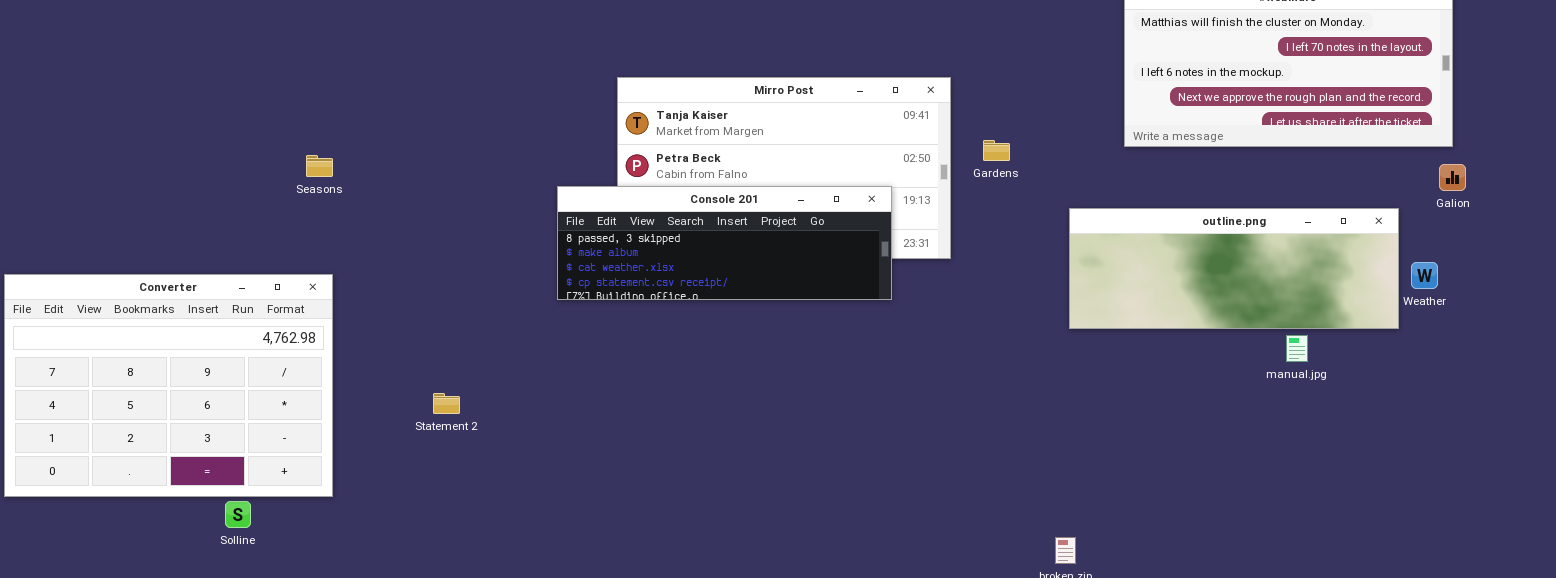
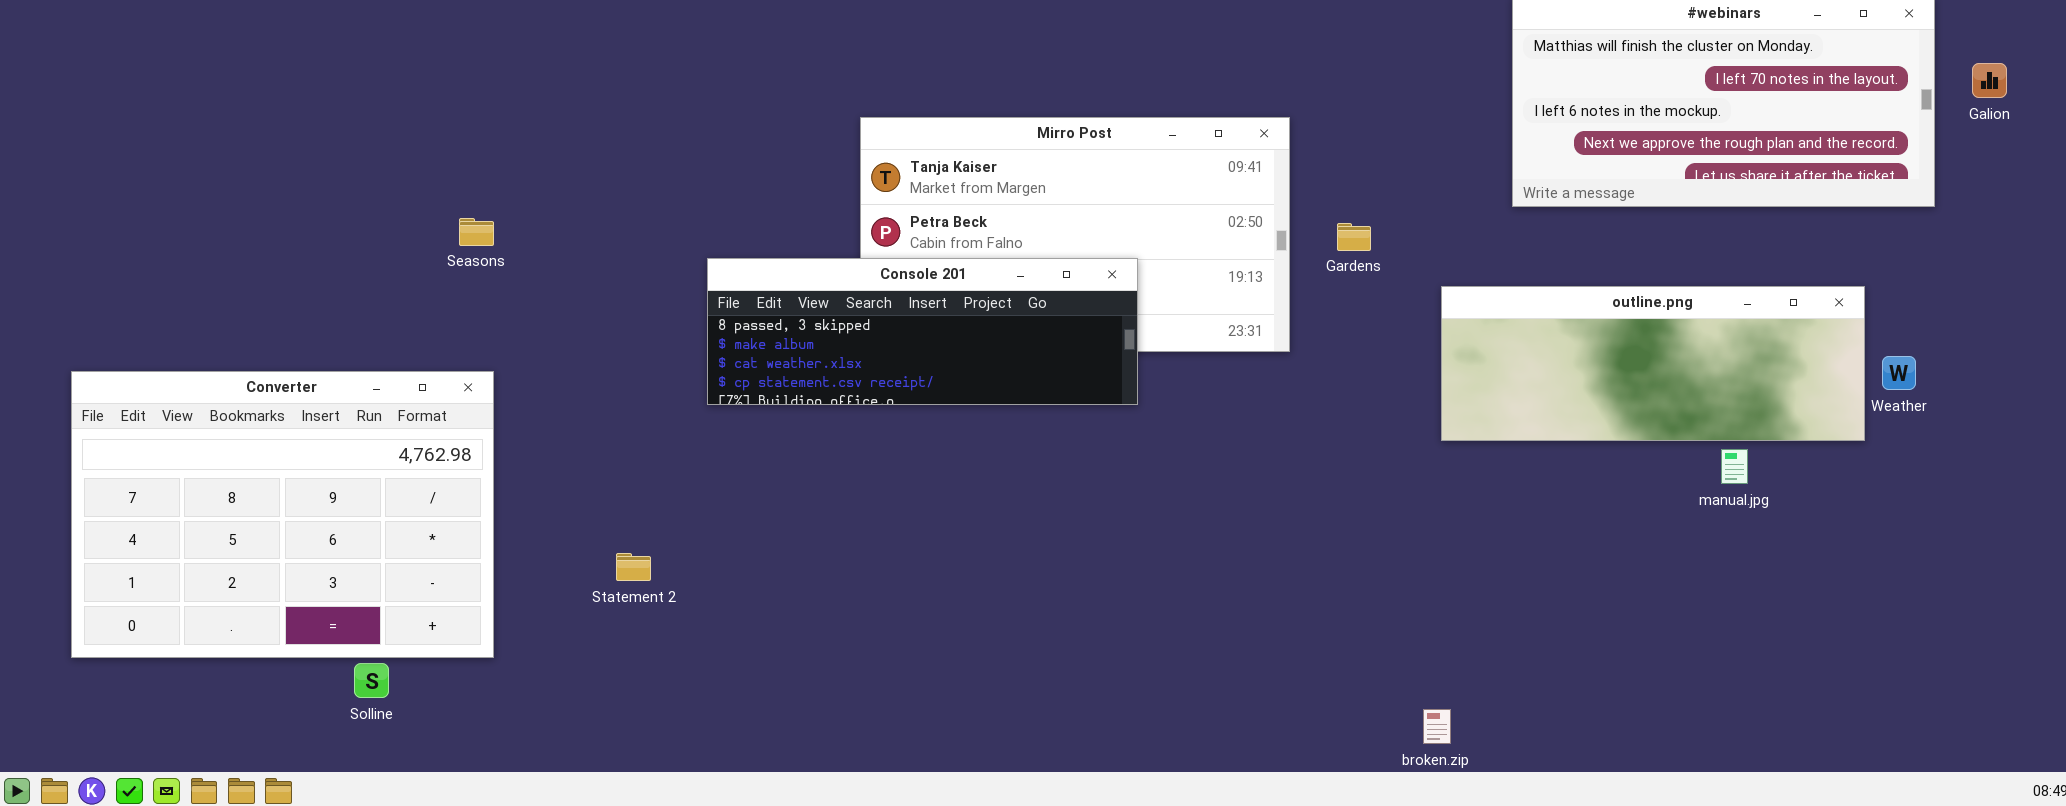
Gardens: [983,140,1010,161] -> [1337,223,1371,251], moved
Galion: [1439,164,1466,191] -> [1972,63,2007,98], moved
Console 201: [557,186,892,300] -> [707,258,1138,405], moved
Statement 2: [433,393,460,414] -> [616,553,651,581], moved

